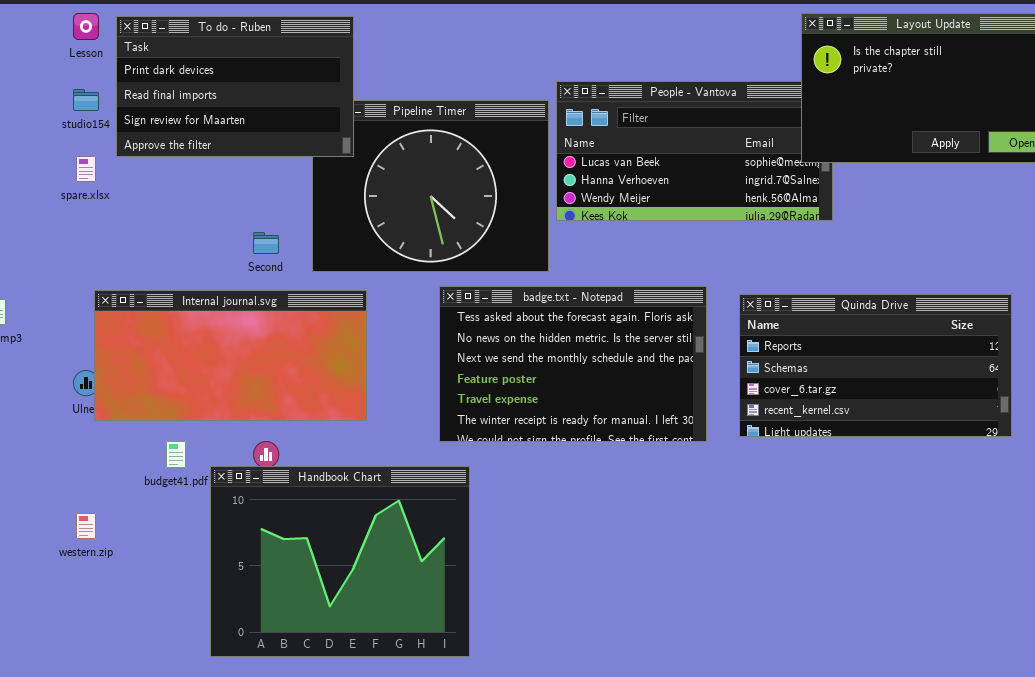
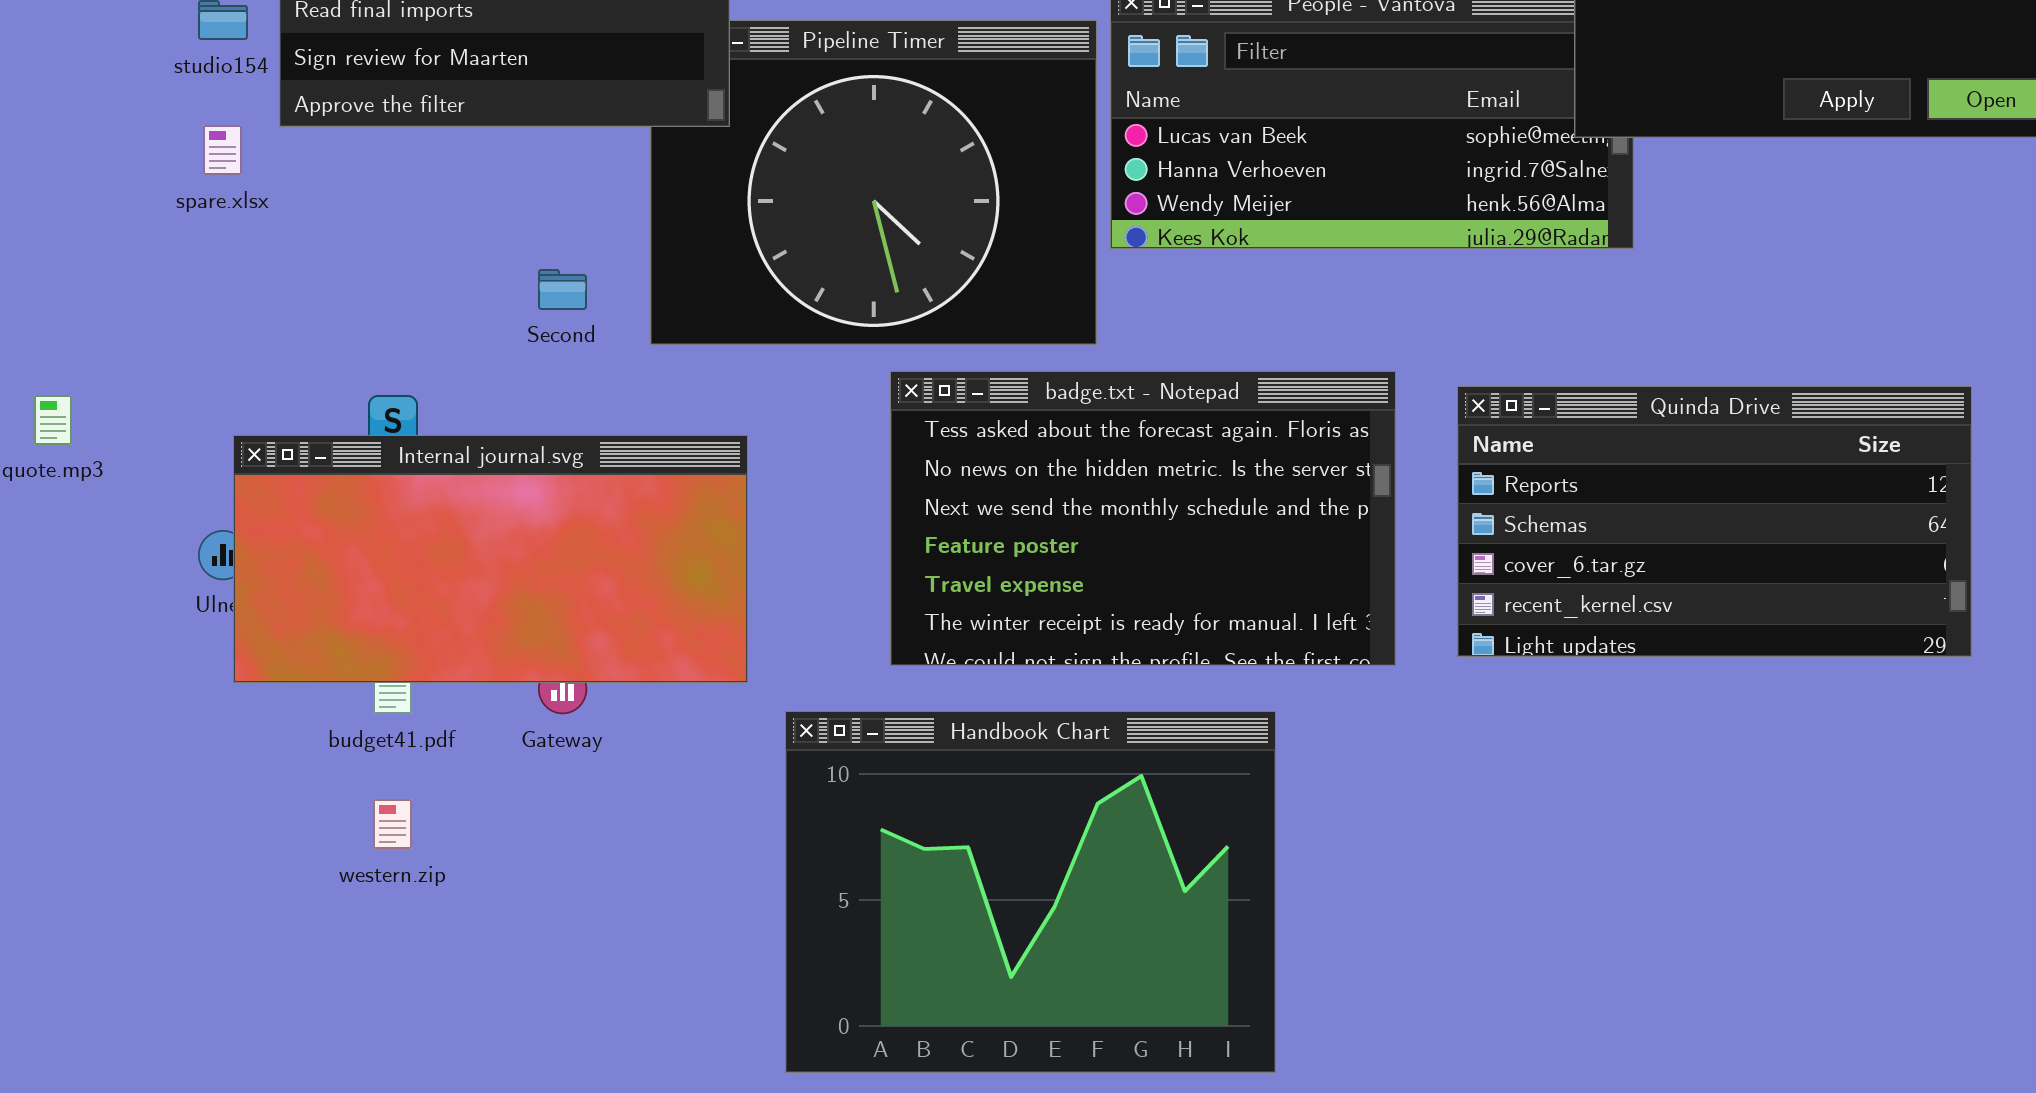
Internal journal.svg: [94,290,367,421] -> [233,435,748,683], moved
Handbook Chart: [210,466,470,657] -> [785,711,1276,1073], moved
western.zip: [76,513,96,539] -> [373,799,412,849], moved

